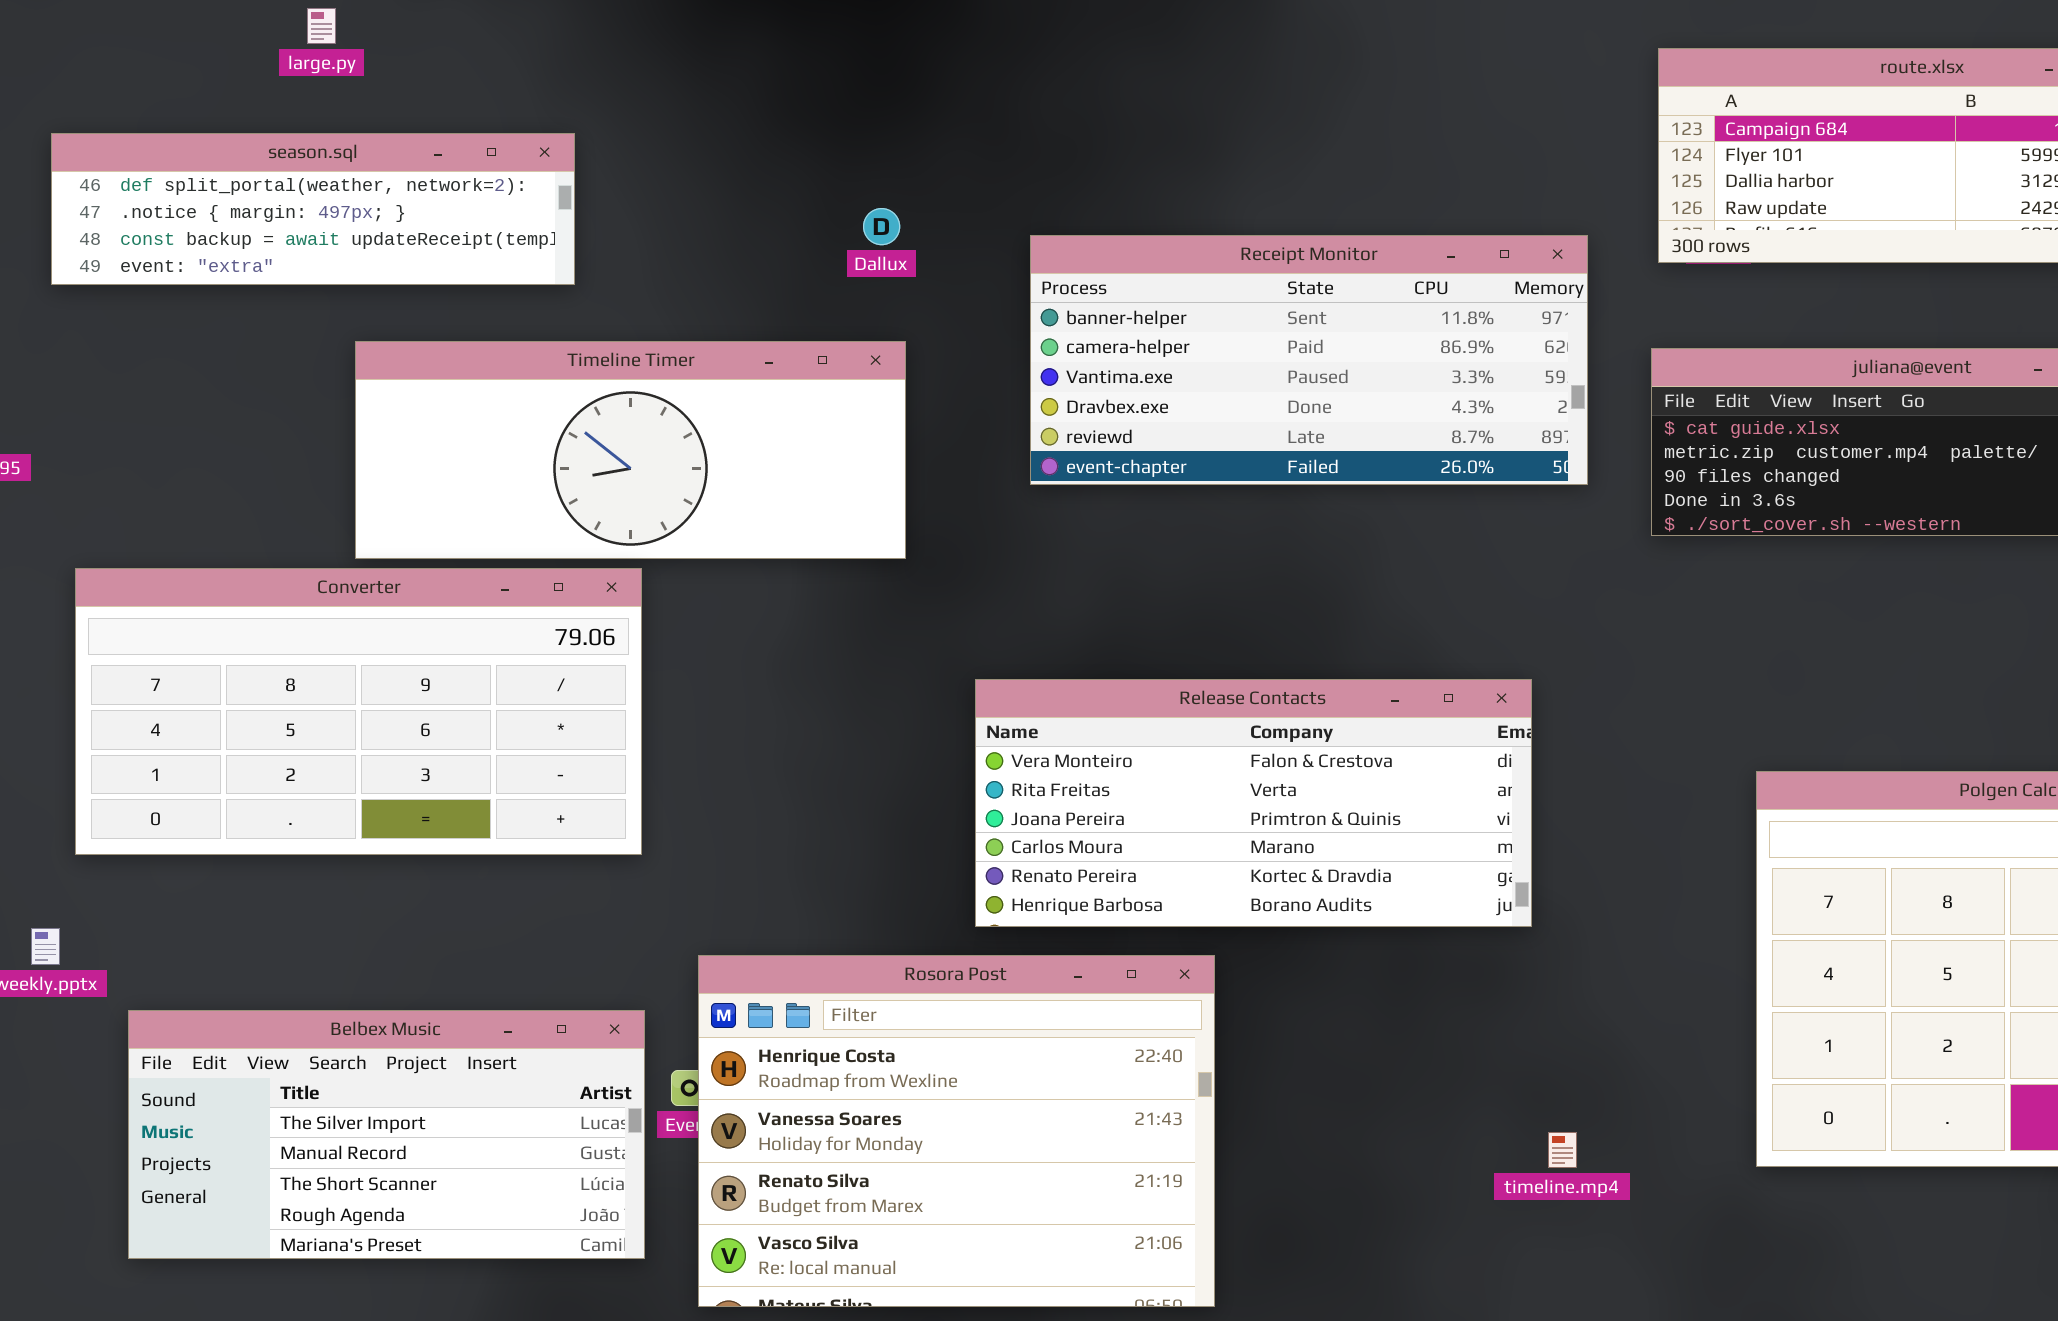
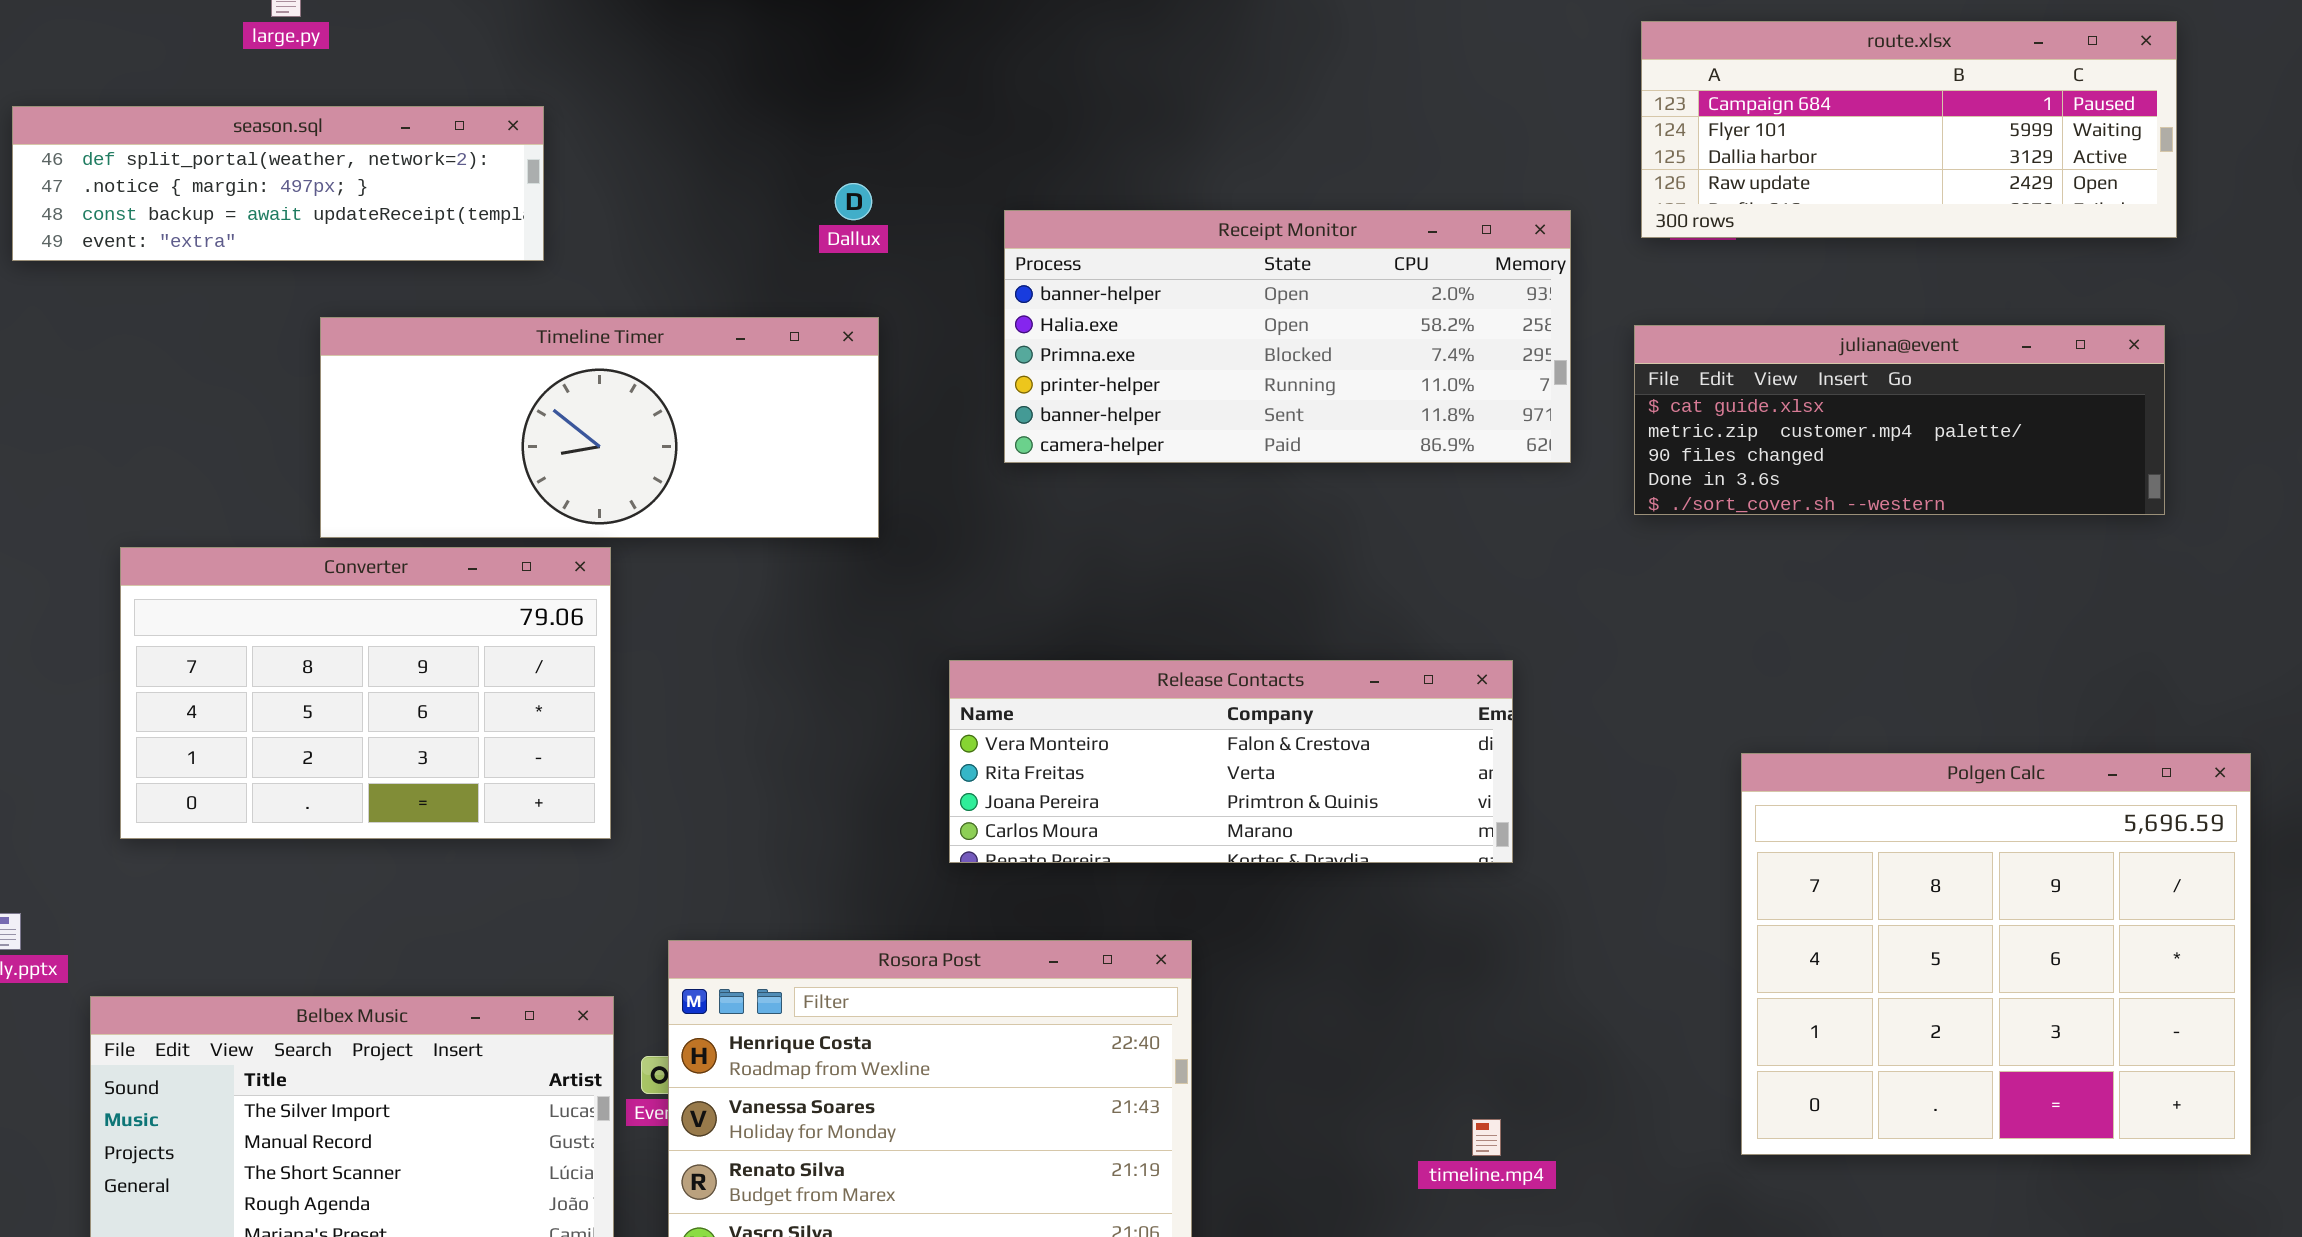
Receipt Monitor: [1030,235,1588,485] -> [1004,210,1571,463], scrolled up 4 rows
Converter: [75,568,642,855] -> [120,547,611,839], resized
Release Contacts: [975,679,1532,927] -> [949,660,1513,863], resized
timeline.mp4: [1548,1132,1577,1168] -> [1472,1119,1501,1156], moved

